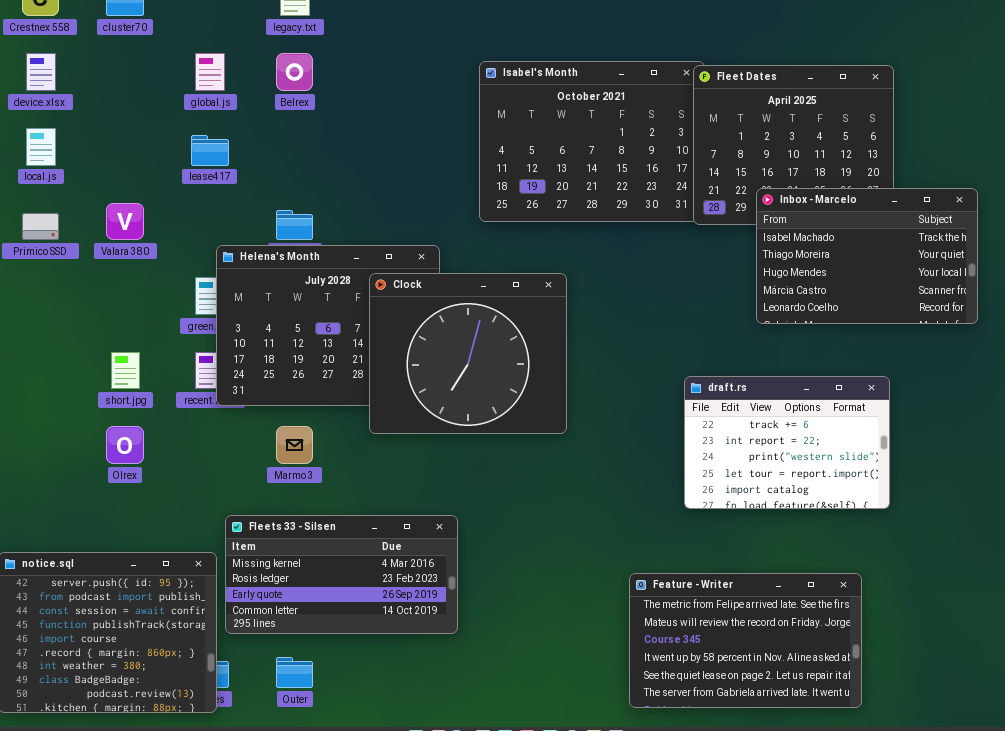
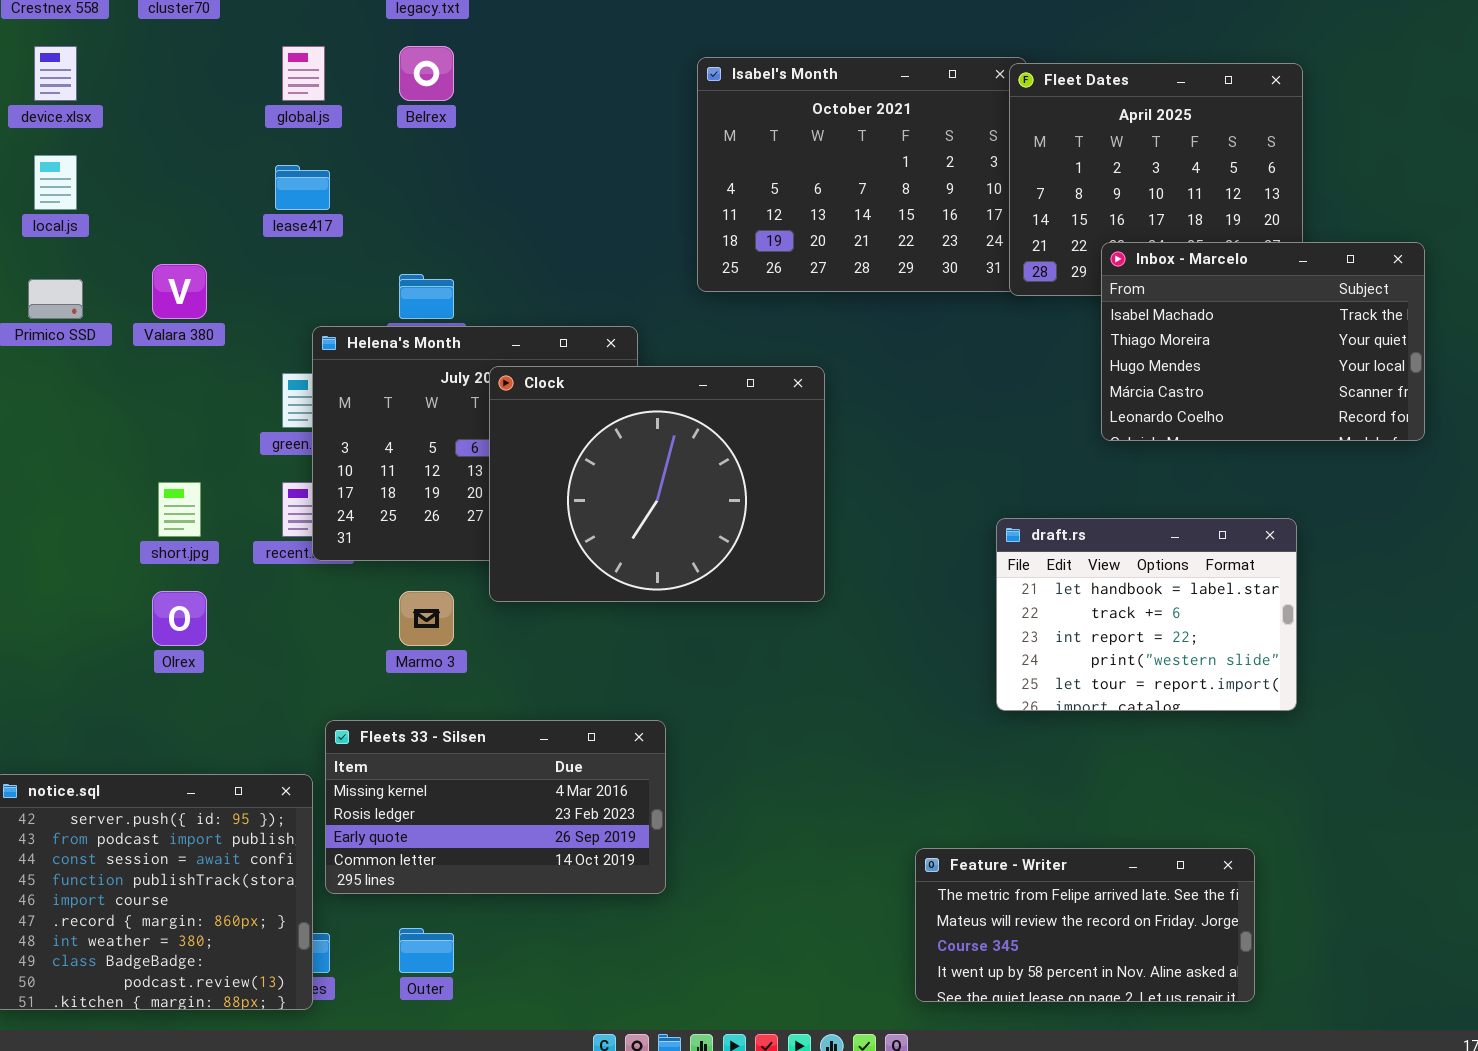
Clock: [369,273,567,434] -> [489,366,825,602], resized
draft.rs: [684,376,890,509] -> [996,518,1297,711], scrolled up 1 row
Feature - Writer: [629,573,862,708] -> [915,848,1255,1002], resized

